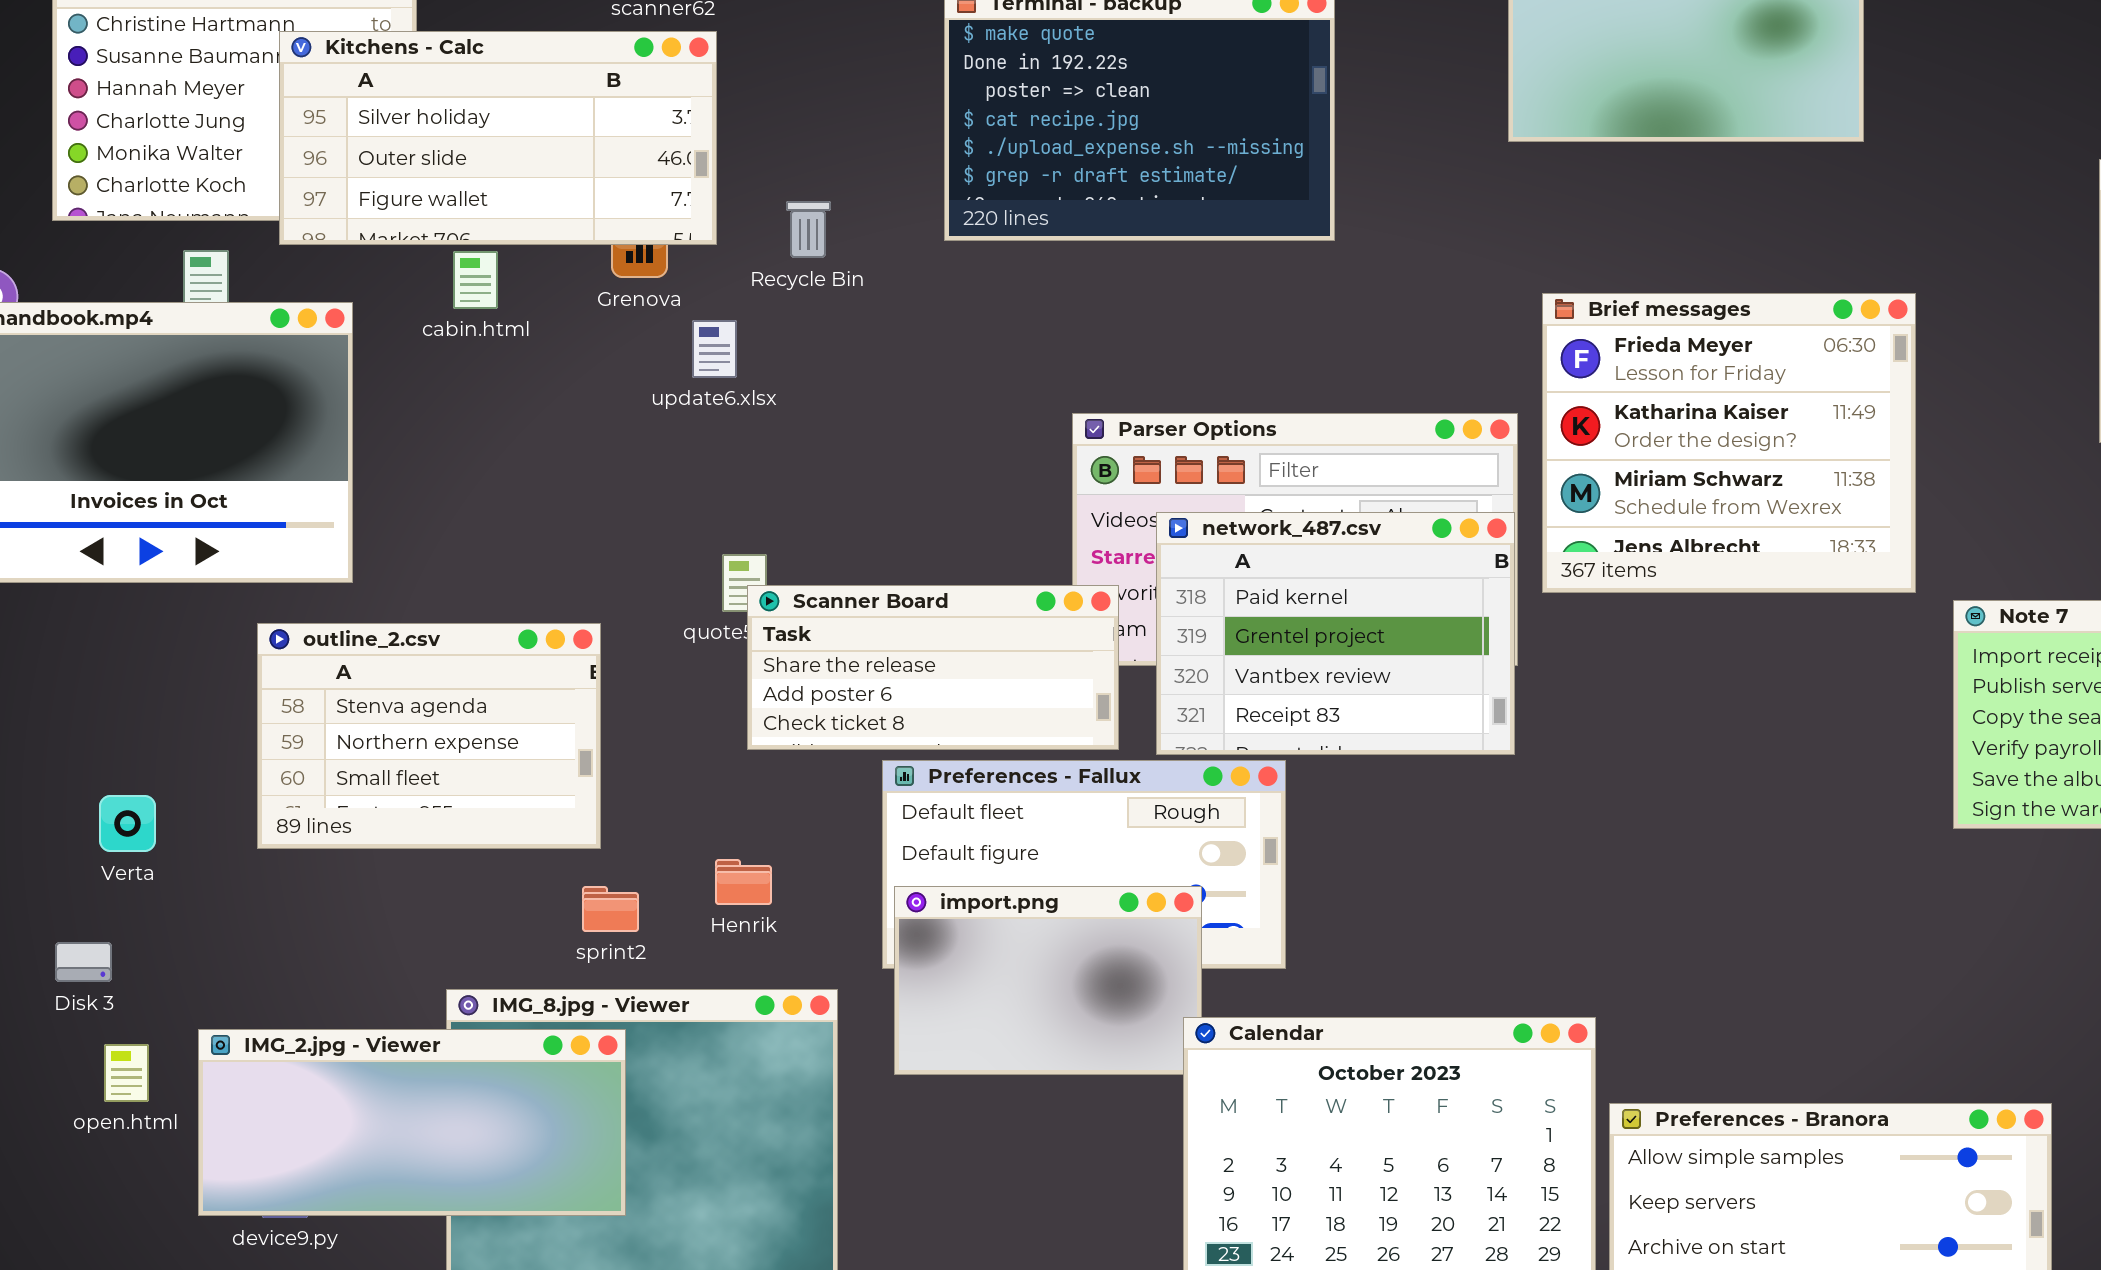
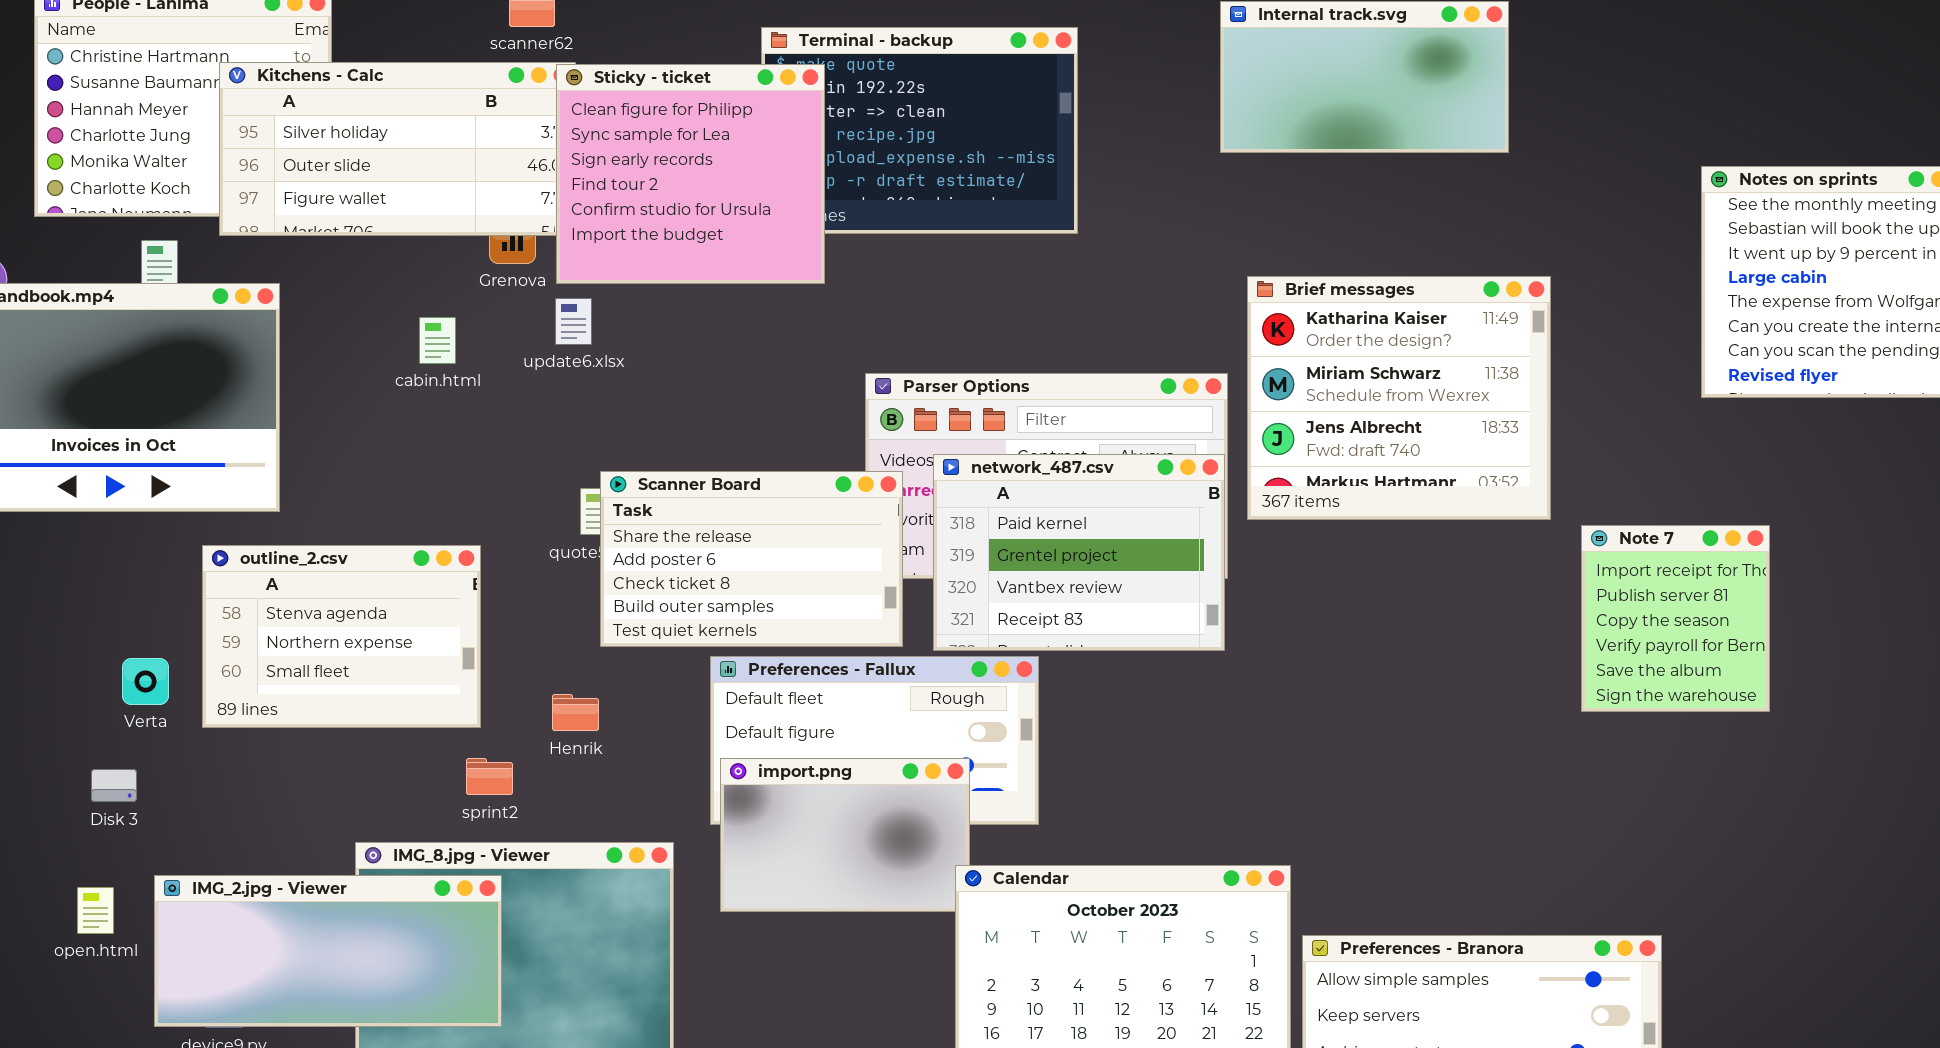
Sticky - ticket: none -> [556,64,825,284], opened
cabin.html: [453,251,498,309] -> [419,317,456,364], moved
Brief messages: [1542,293,1916,593] -> [1247,276,1551,520], scrolled down 1 row
Scanner Board: [747,585,1119,750] -> [600,471,903,647], resized
Verta: [99,795,156,852] -> [122,658,169,705], moved
Henrik: [715,859,772,905] -> [552,694,599,731], moved
Disk 3: [55,942,112,982] -> [91,769,137,802], moved

